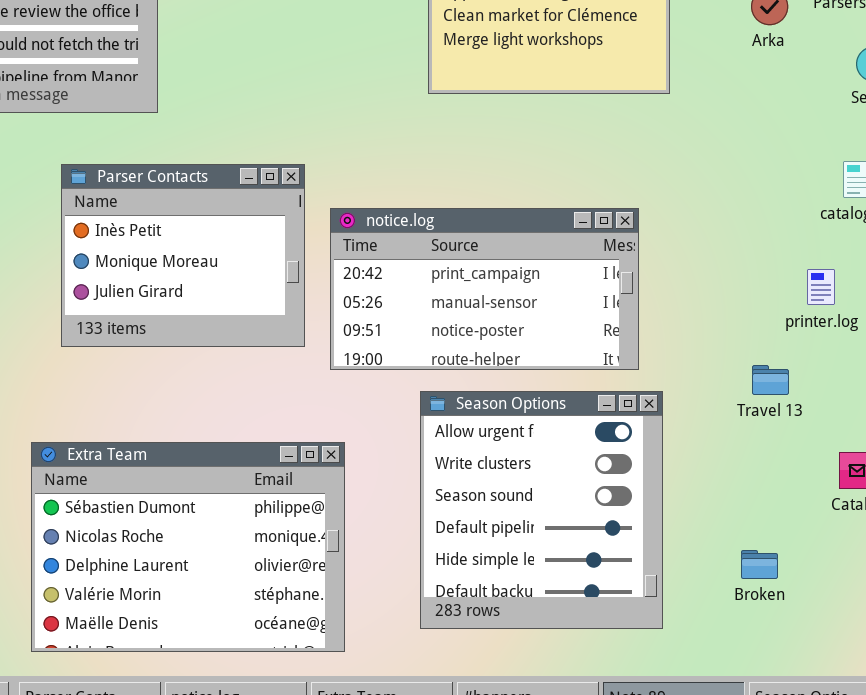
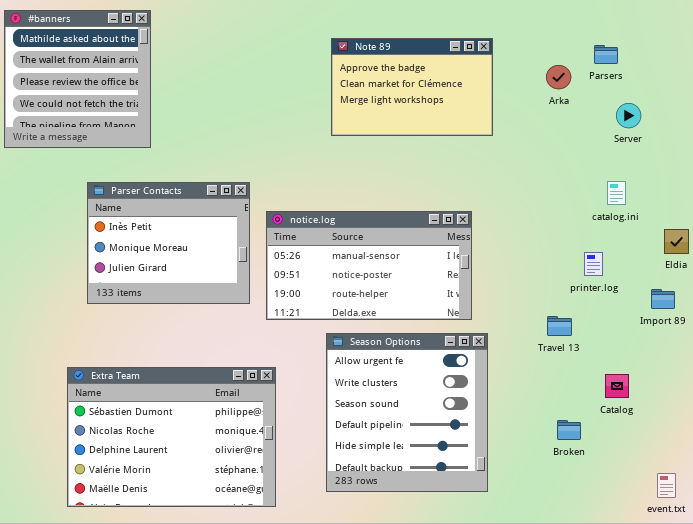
notice.log: [330,208,639,370] -> [266,211,472,320], scrolled down 1 row
Broken: [741,550,778,579] -> [557,420,581,440], moved

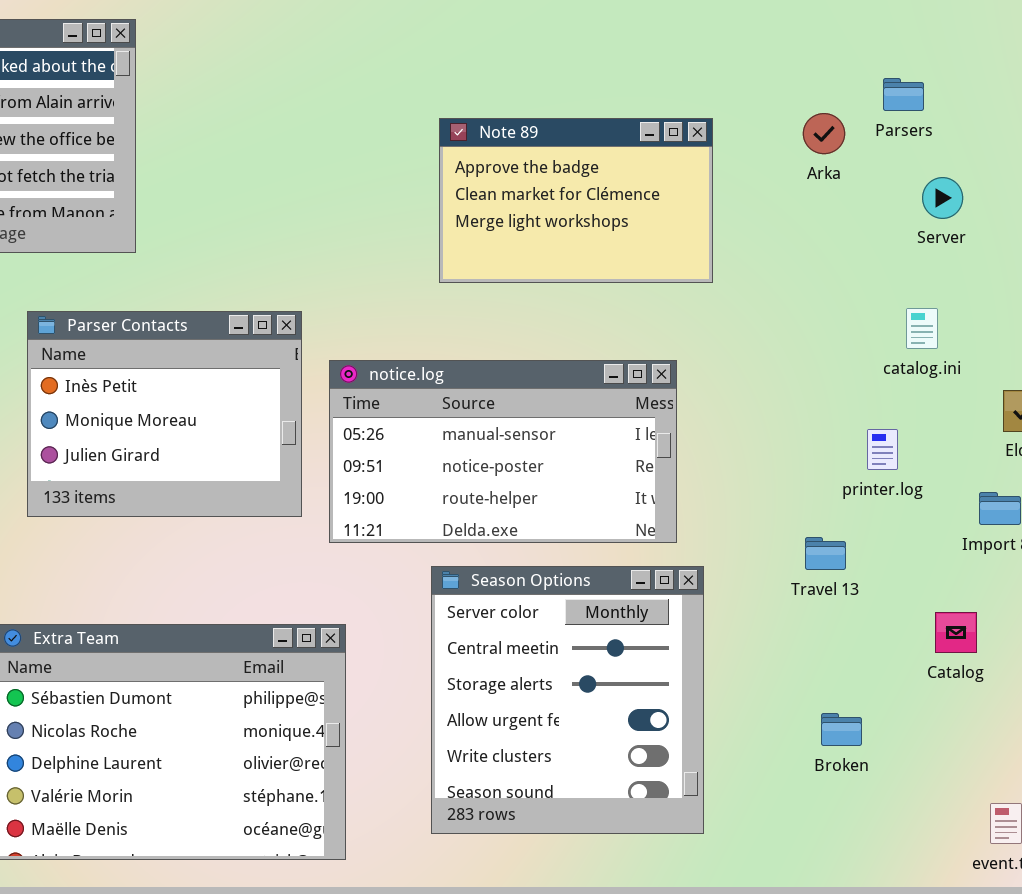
Note 89: [331,38,493,136] -> [439,118,713,283], moved
Season Options: [326,333,488,492] -> [431,566,704,834], scrolled up 3 rows
Catalog: [605,374,629,398] -> [935,612,977,653], moved

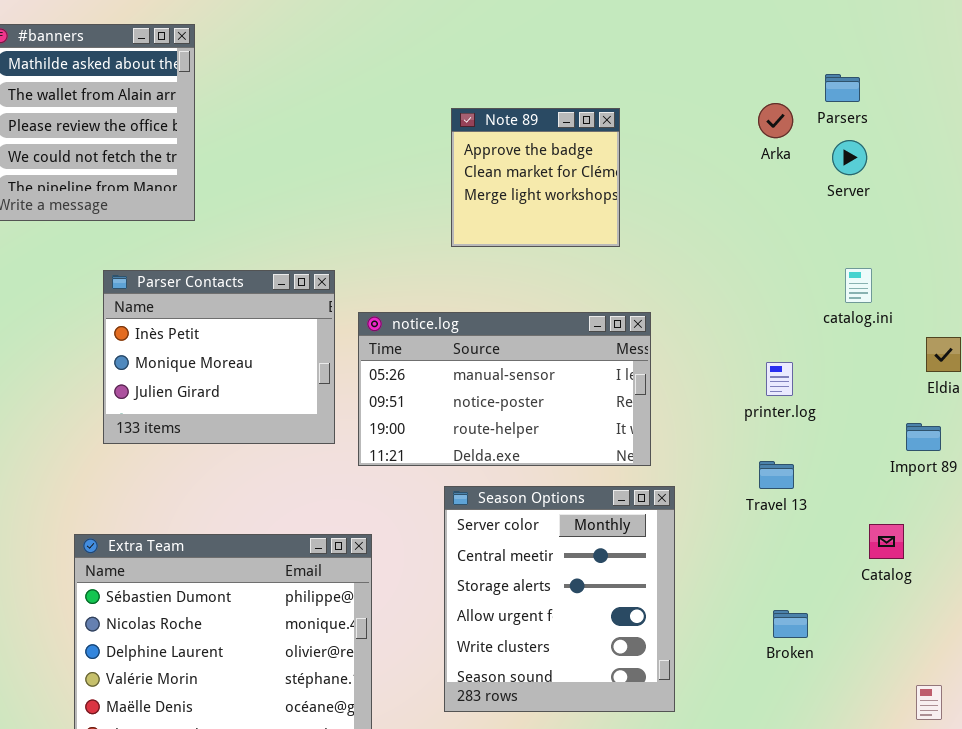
Note 89: [439,118,713,283] -> [451,108,620,247], resized
Server: [922,177,963,219] -> [832,140,867,175], moved
printer.log: [867,429,898,470] -> [766,362,793,396], moved

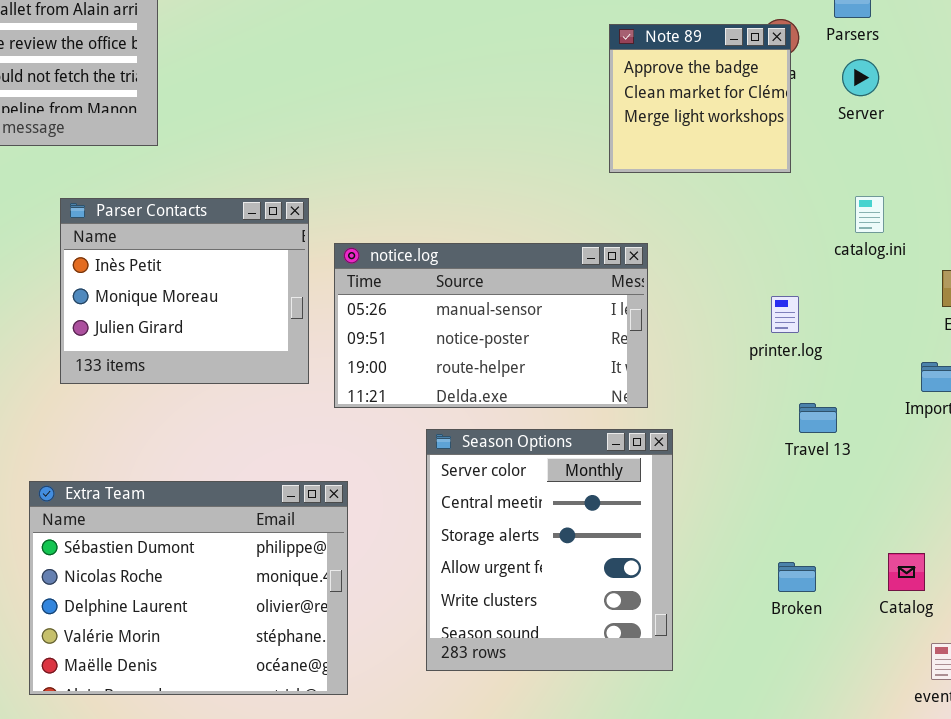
Note 89: [451,108,620,247] -> [609,24,791,173], moved
Travel 13: [759,461,794,489] -> [799,403,837,433], moved
Catalog: [869,524,904,559] -> [888,553,925,591], moved

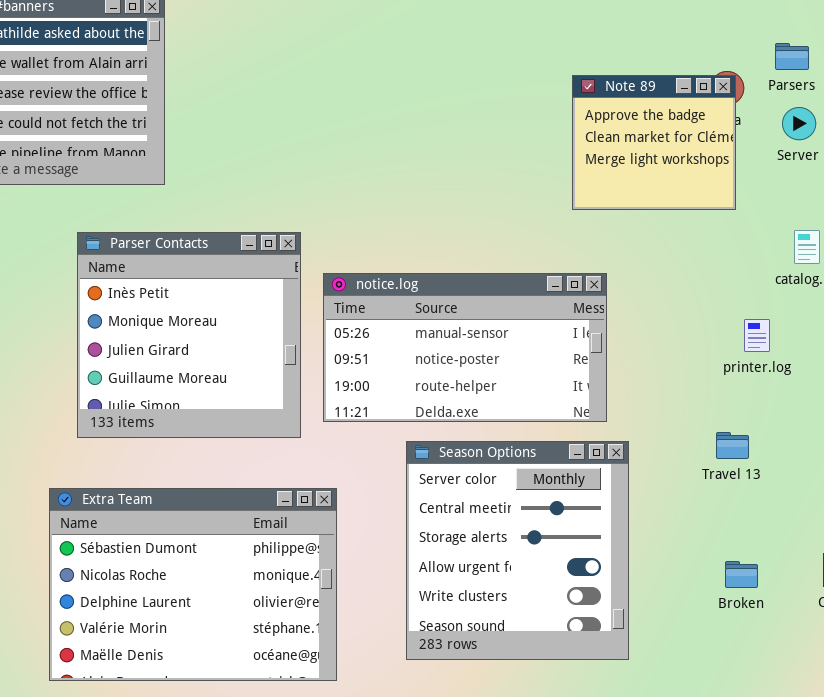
Parser Contacts: [60,198,309,384] -> [77,232,301,438], resized
printer.log: [771,296,799,333] -> [744,319,770,352], moved
Travel 13: [799,403,837,433] -> [716,432,749,459], moved

